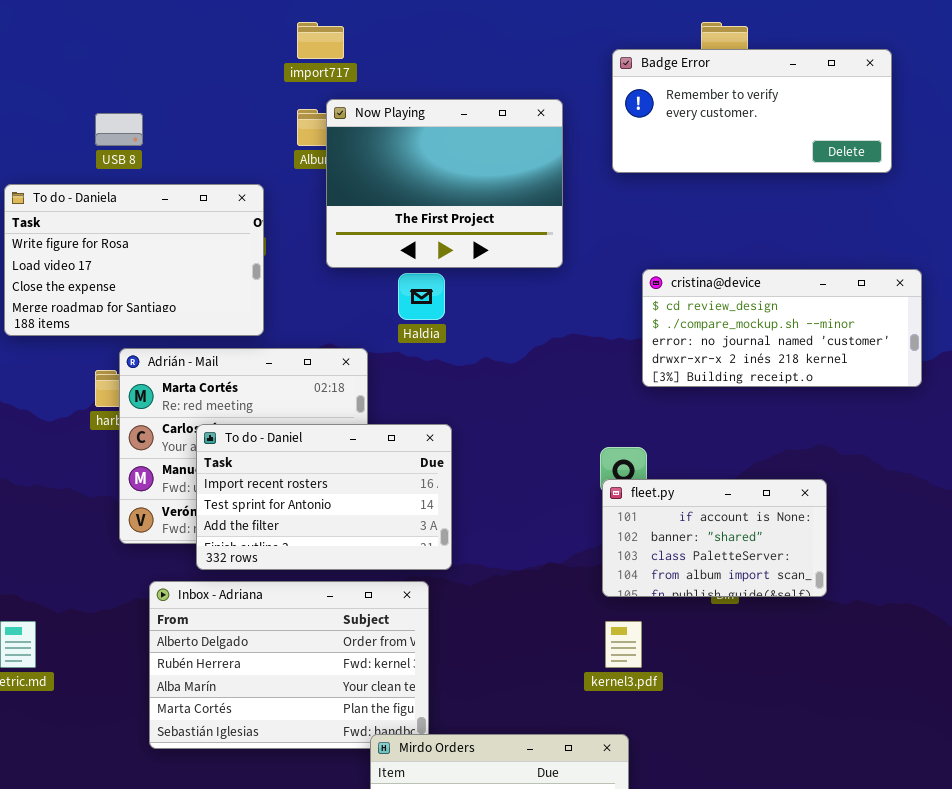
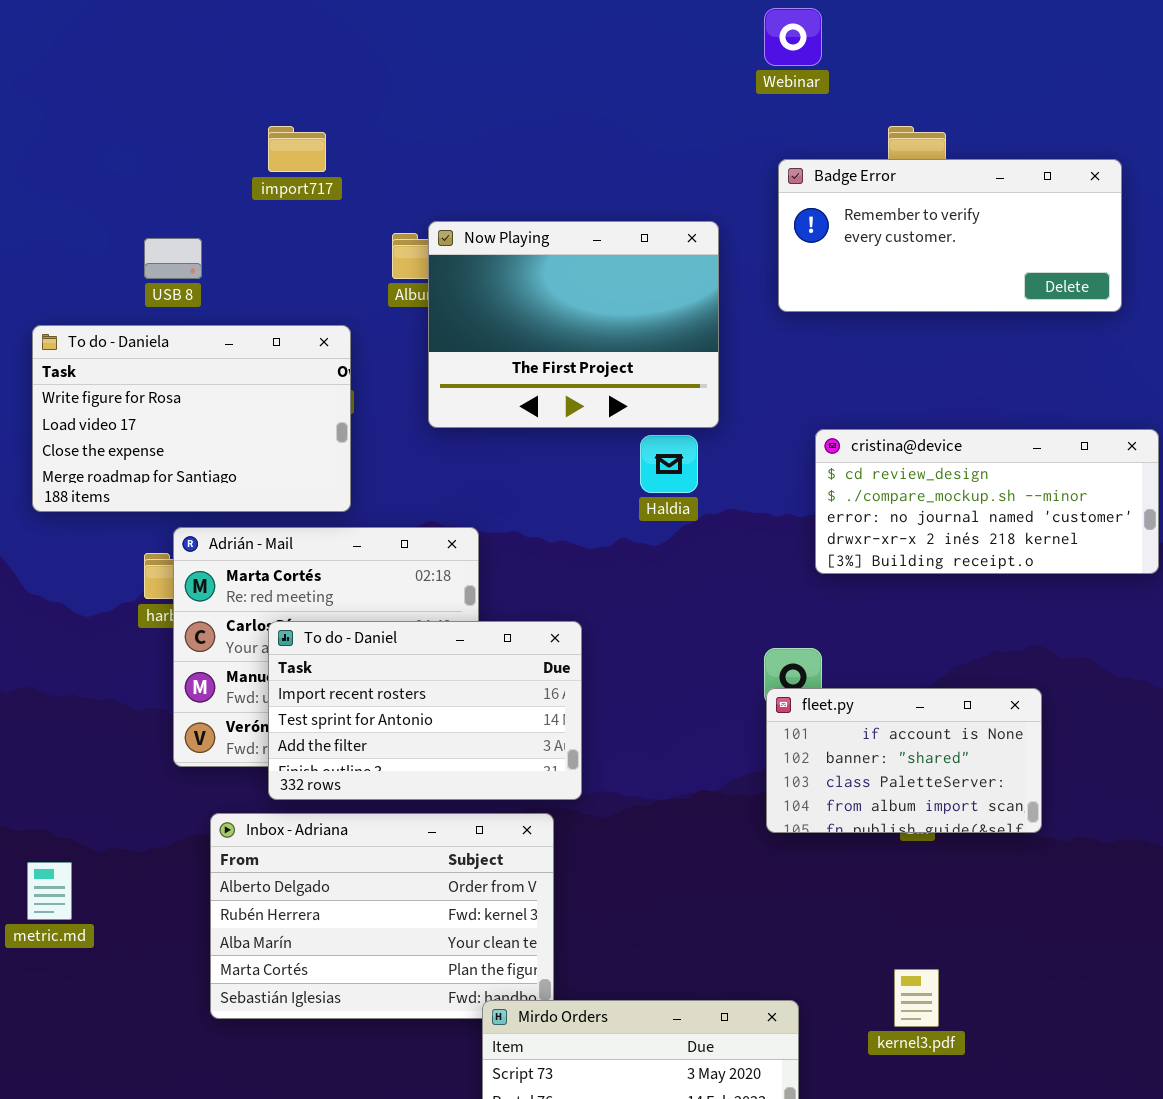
import717: [297,22,344,59] -> [268,126,326,172], moved
Haldia: [398,273,445,320] -> [640,435,698,493], moved
kernel3.pdf: [605,621,642,668] -> [894,969,939,1027], moved

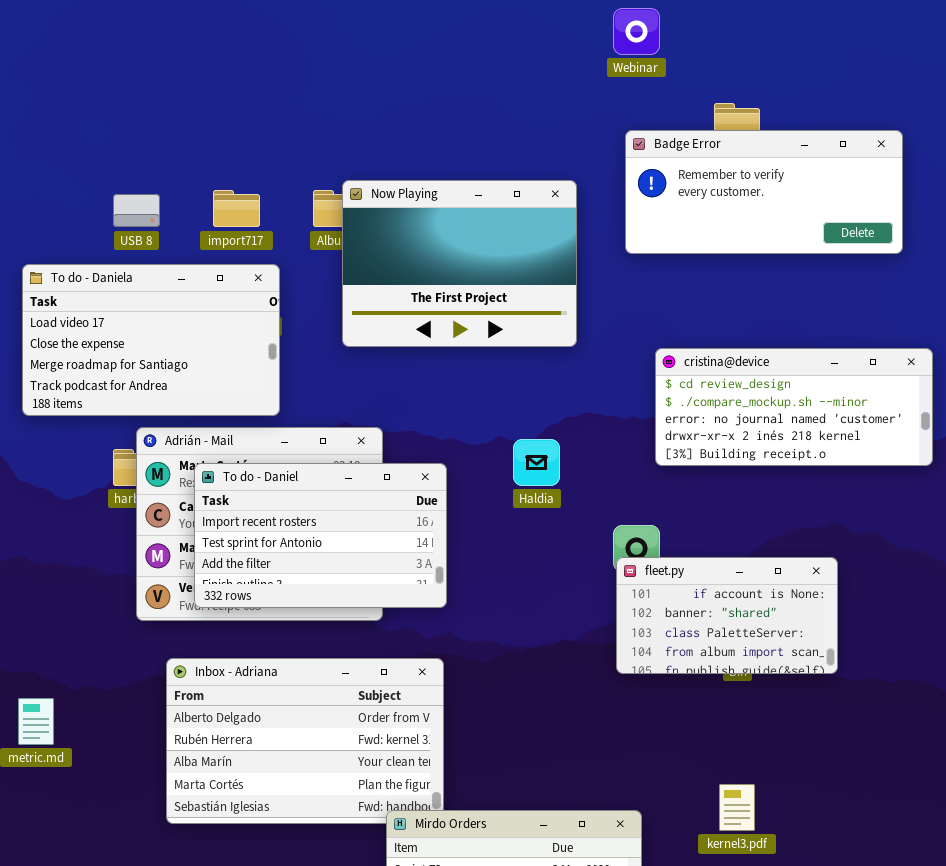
import717: [268,126,326,172] -> [213,190,260,227], moved
To do - Daniela: [32,325,351,512] -> [22,264,280,416], scrolled down 1 row
Haldia: [640,435,698,493] -> [513,439,560,486], moved
To do - Daniel: [268,621,582,800] -> [194,463,447,608], moved

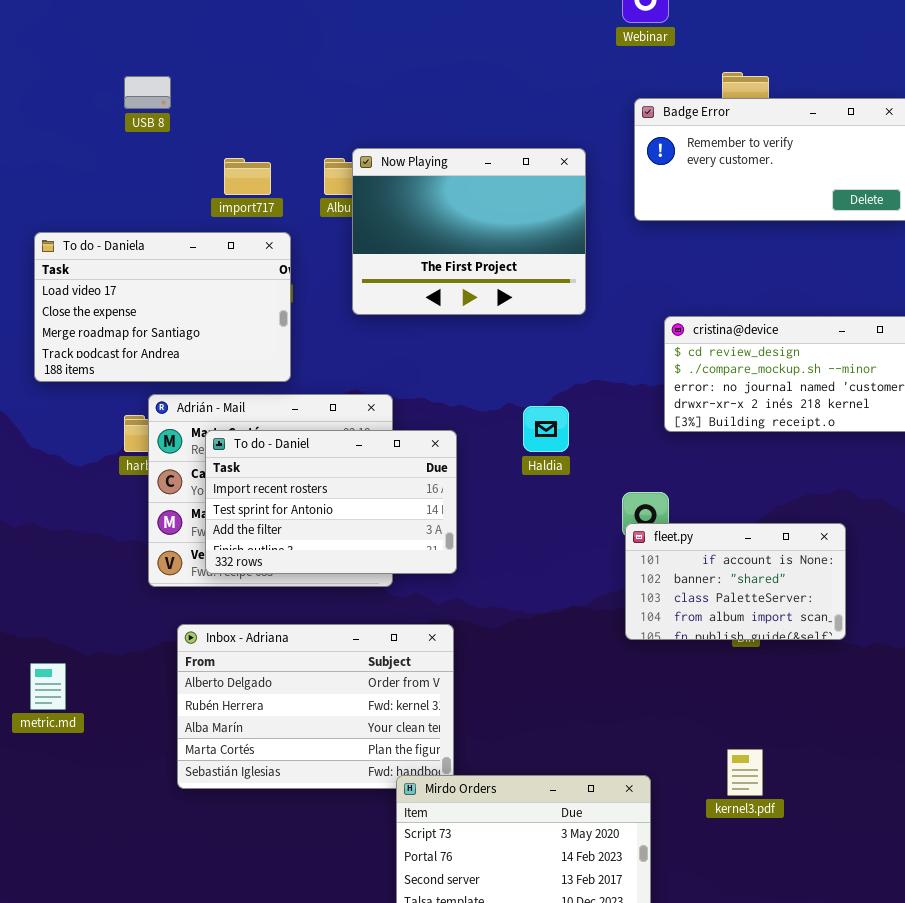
USB 8: [113,194,160,227] -> [124,76,171,109], moved

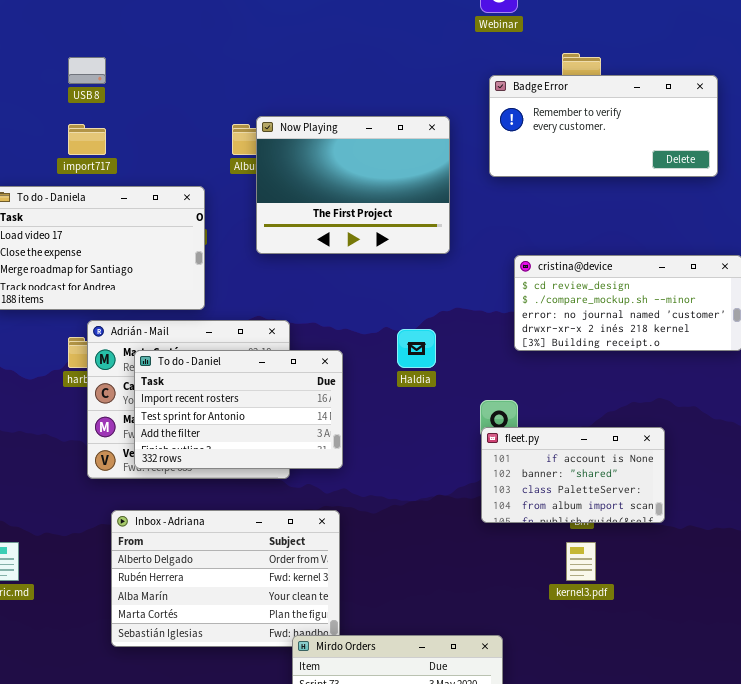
import717: [224,158,271,195] -> [68,124,106,155], moved
kernel3.pdf: [727,749,763,796] -> [566,542,596,581], moved

